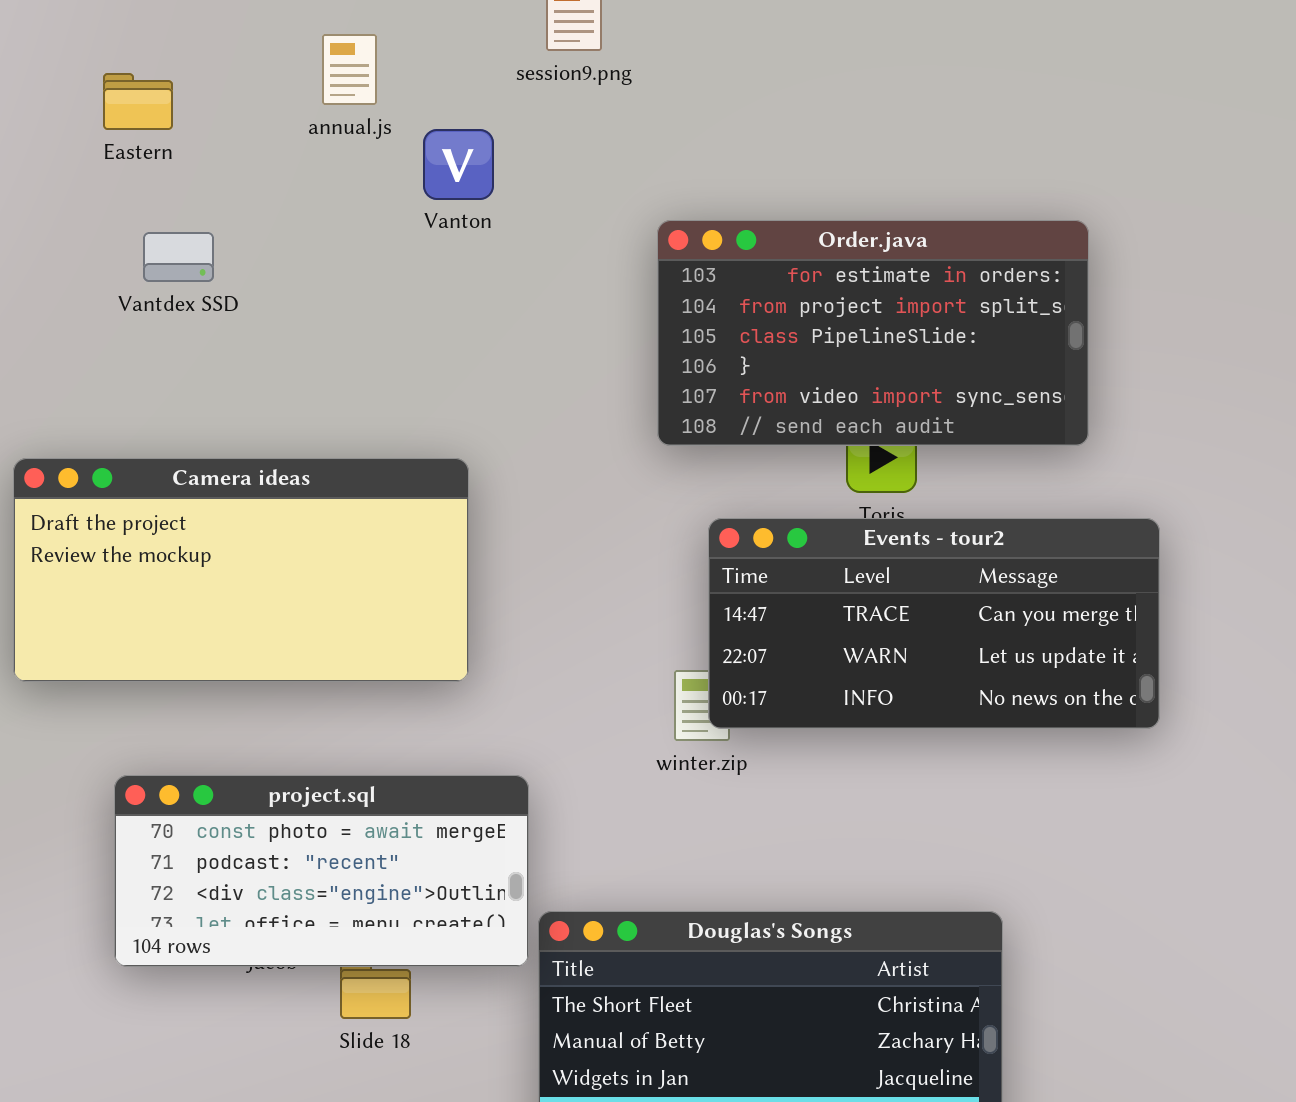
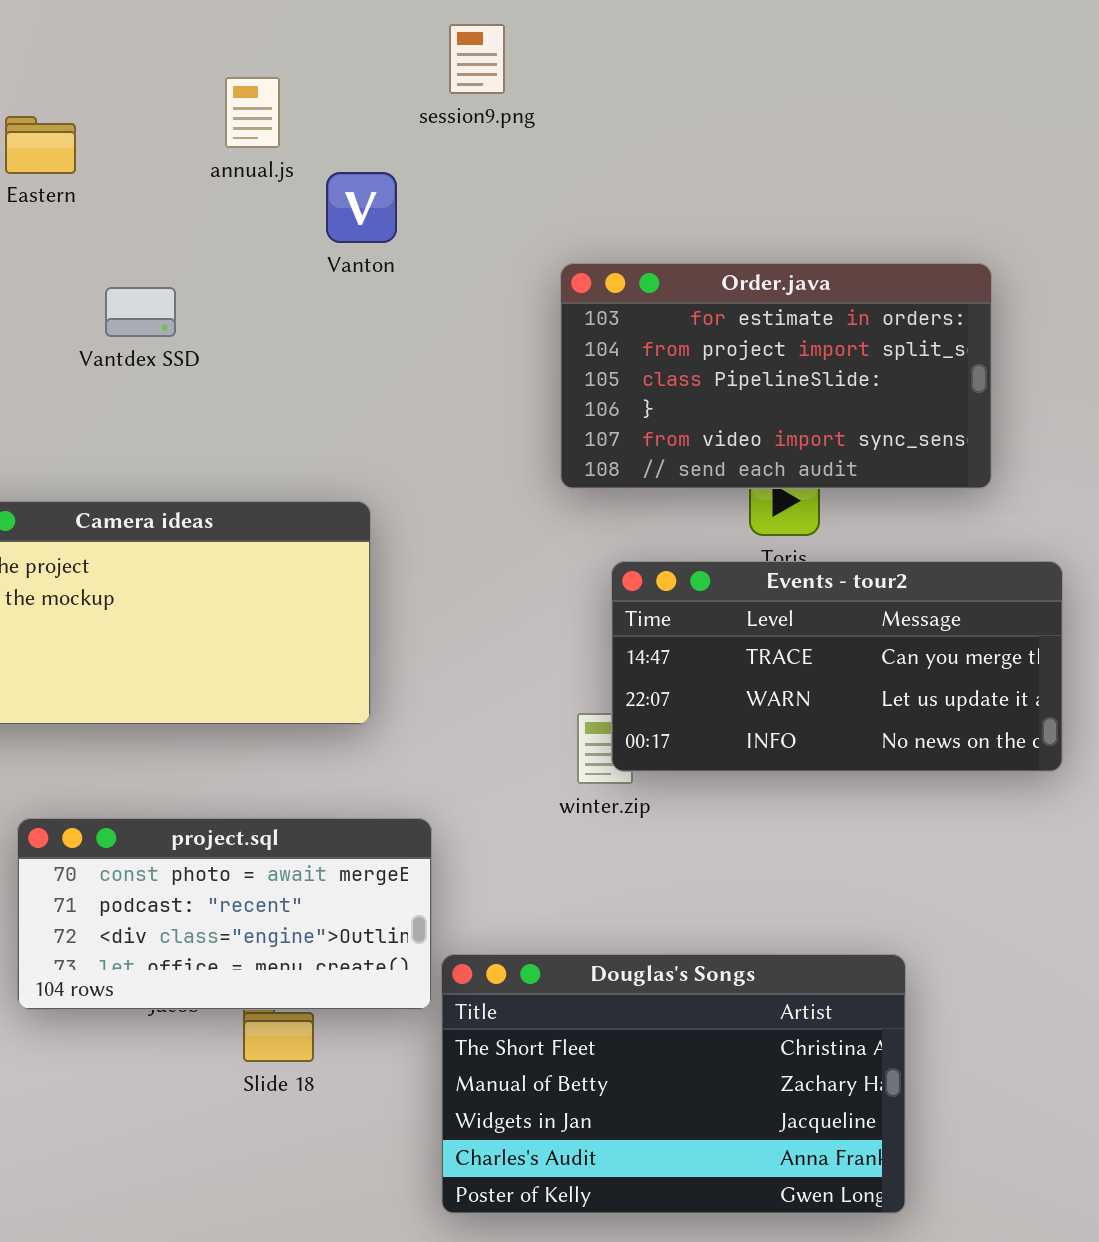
Vantdex SSD: [143,232,214,282] -> [105,287,176,337], moved

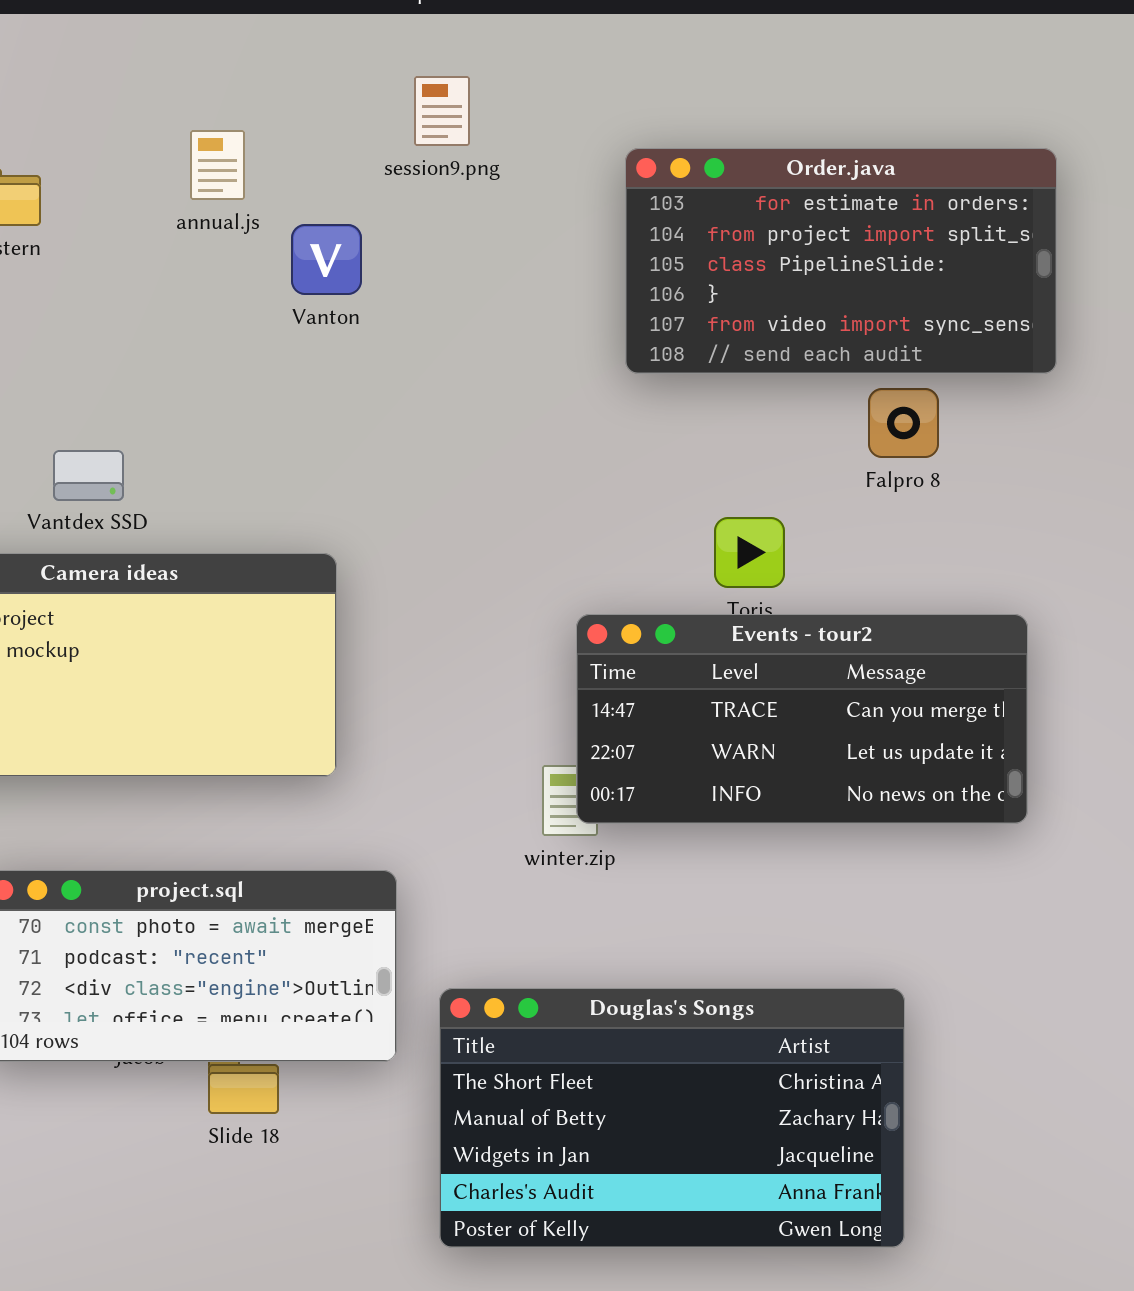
Order.java: [560,263,992,489] -> [625,148,1057,374], moved
Vantdex SSD: [105,287,176,337] -> [53,450,124,501], moved
Douglas's Songs: [441,954,906,1214] -> [439,988,905,1248], moved

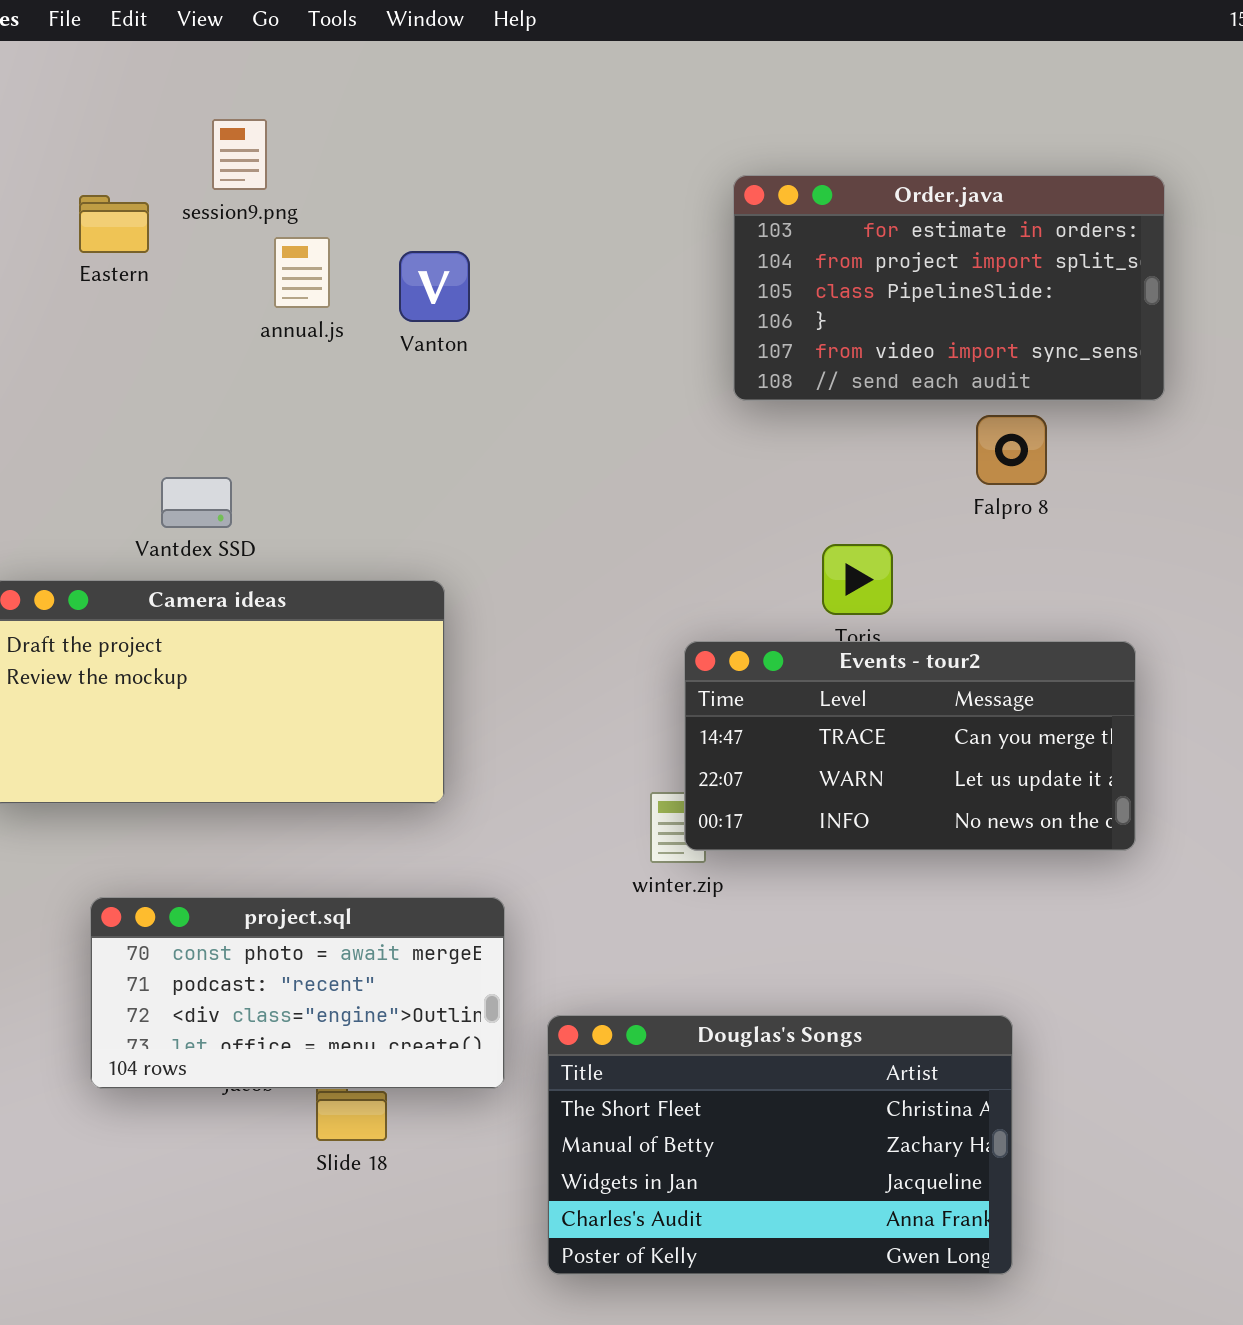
session9.png: [414,76,470,146] -> [212,119,267,190], moved
annual.js: [190,130,245,200] -> [274,237,330,308], moved

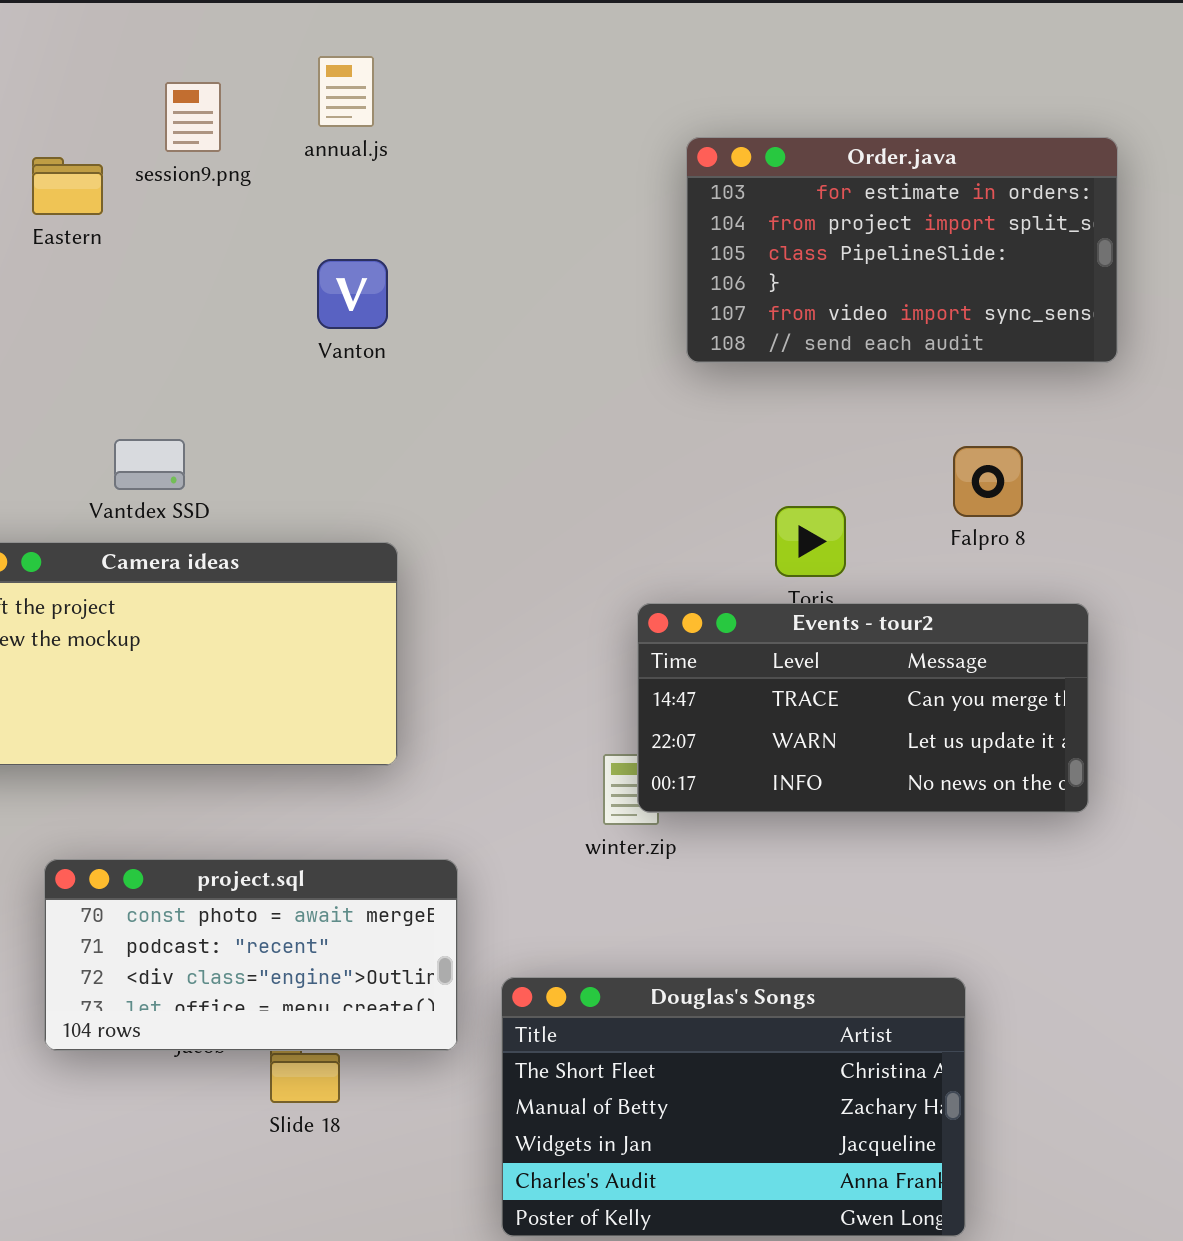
annual.js: [274,237,330,308] -> [318,56,374,127], moved
Vanton: [399,251,470,322] -> [317,259,388,329], moved
Falpro 8: [976,415,1047,485] -> [953,446,1023,517], moved

